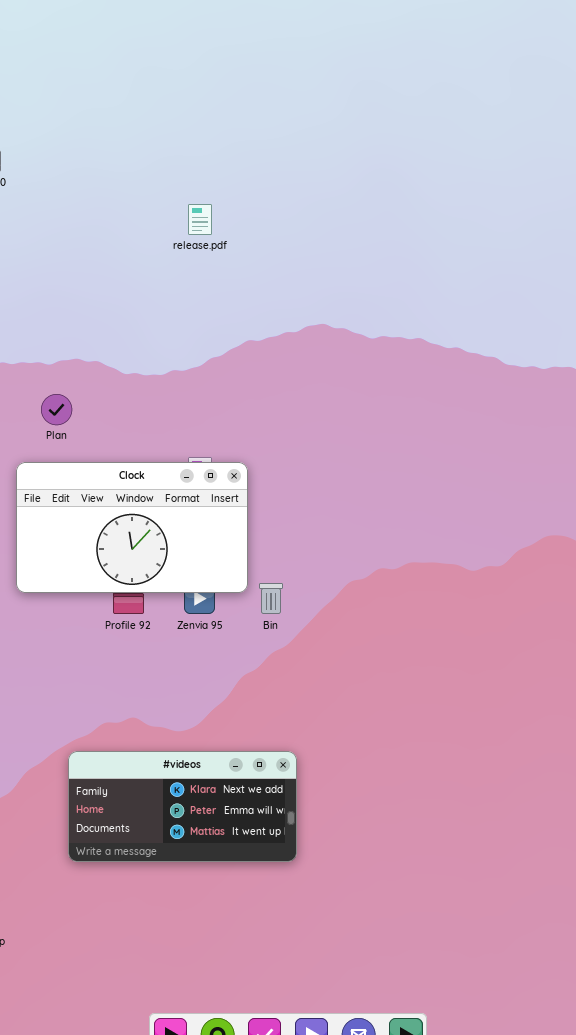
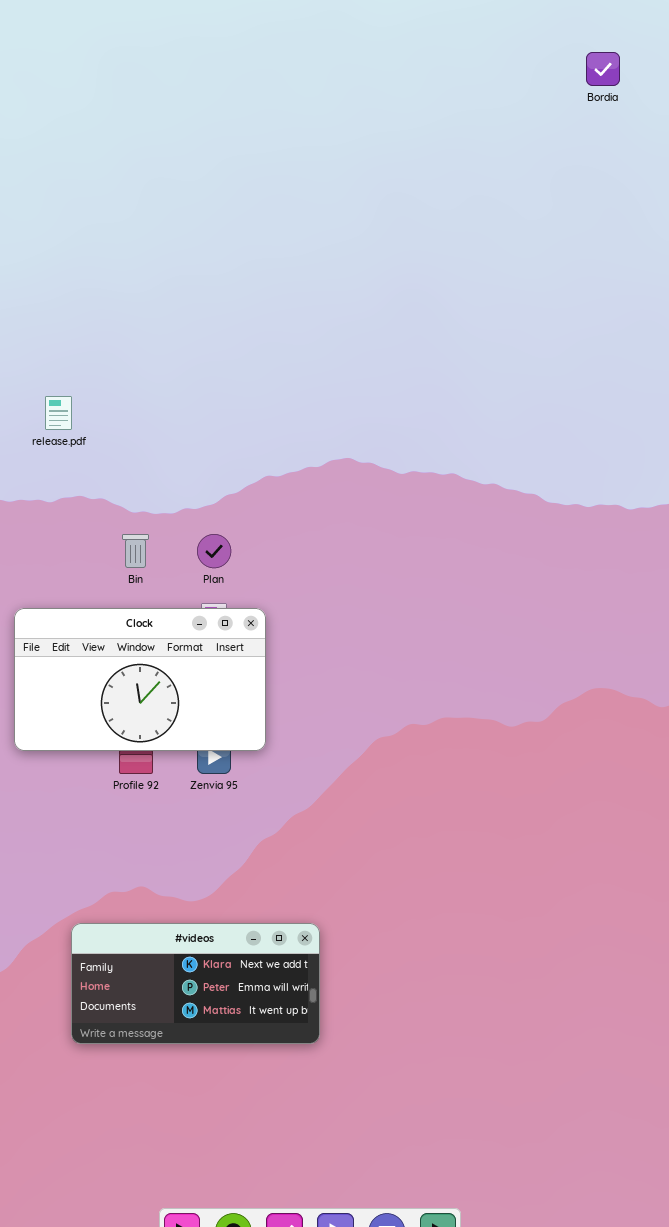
release.pdf: [188,204,212,235] -> [45,396,72,430], moved
Plan: [41,394,72,425] -> [197,534,231,568], moved
Bin: [259,583,283,614] -> [122,534,149,568], moved

